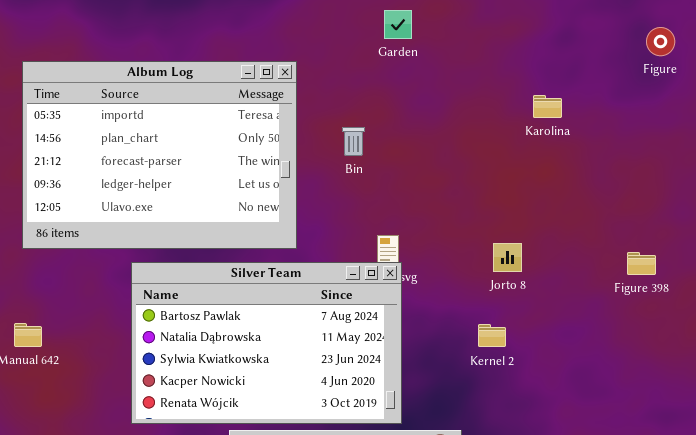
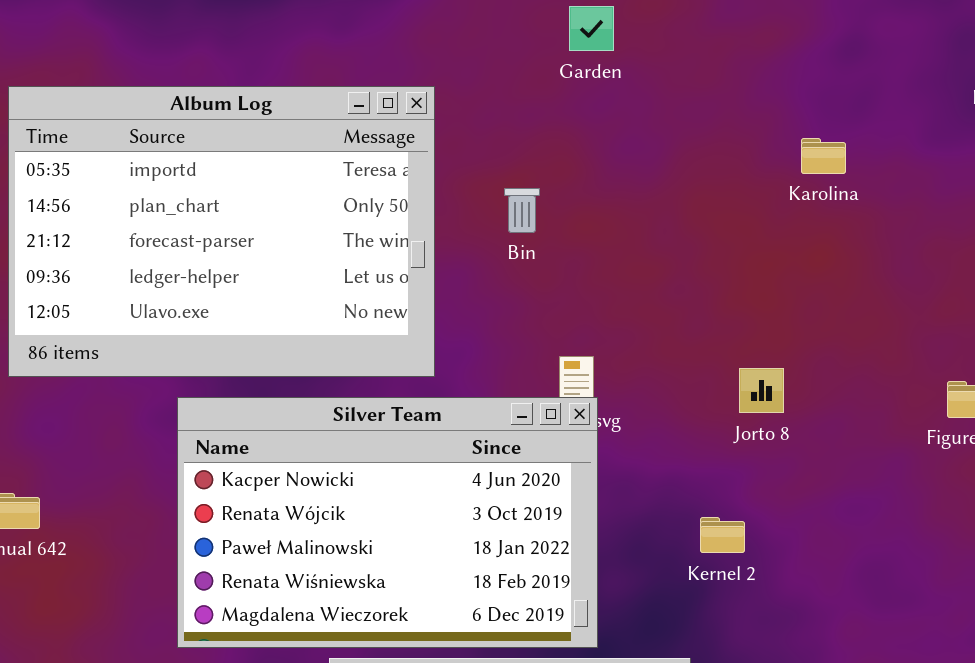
Silver Team: [131,262,402,424] -> [177,397,598,648], scrolled down 3 rows
Kernel 2: [478,324,506,347] -> [700,517,745,553], moved

